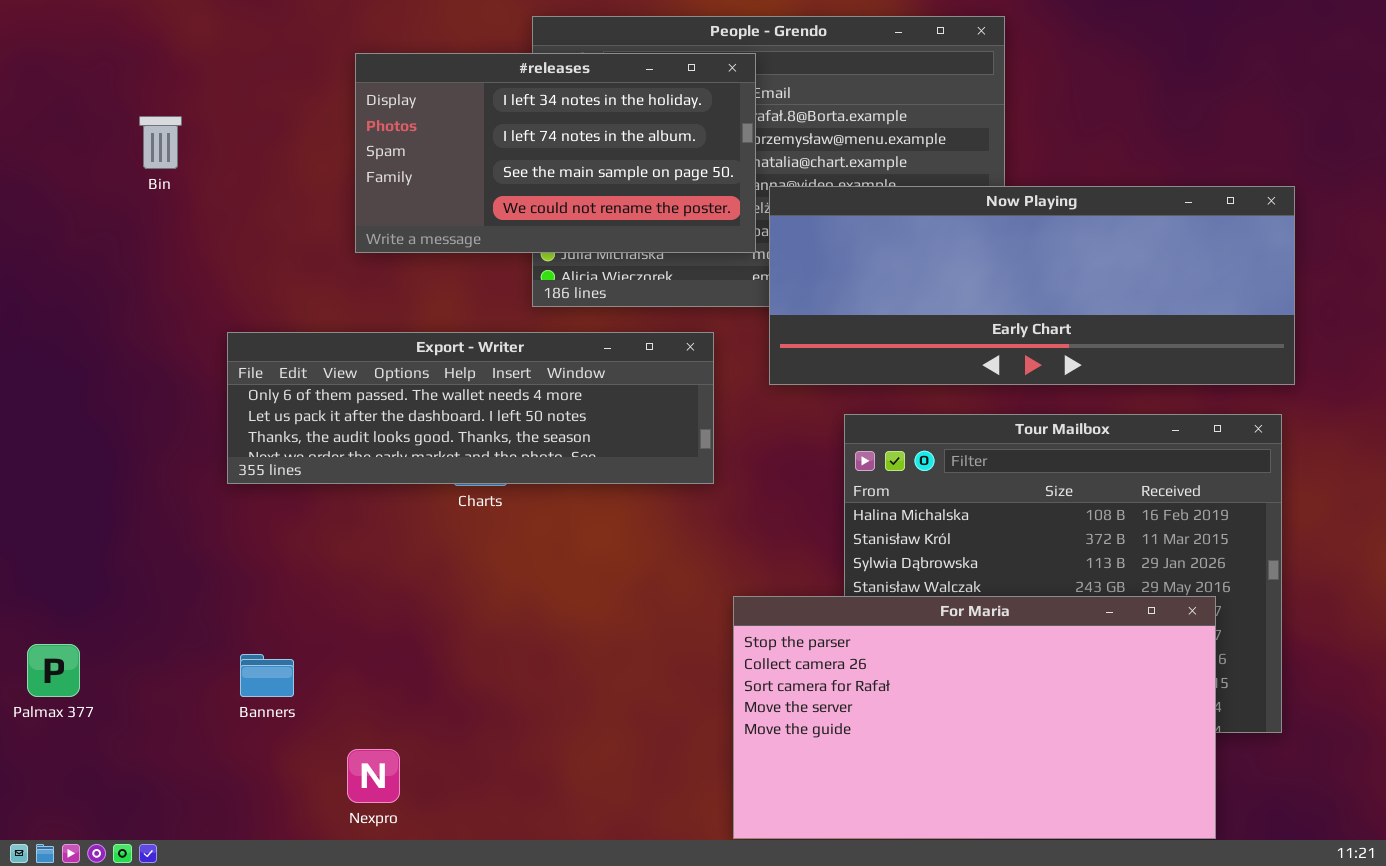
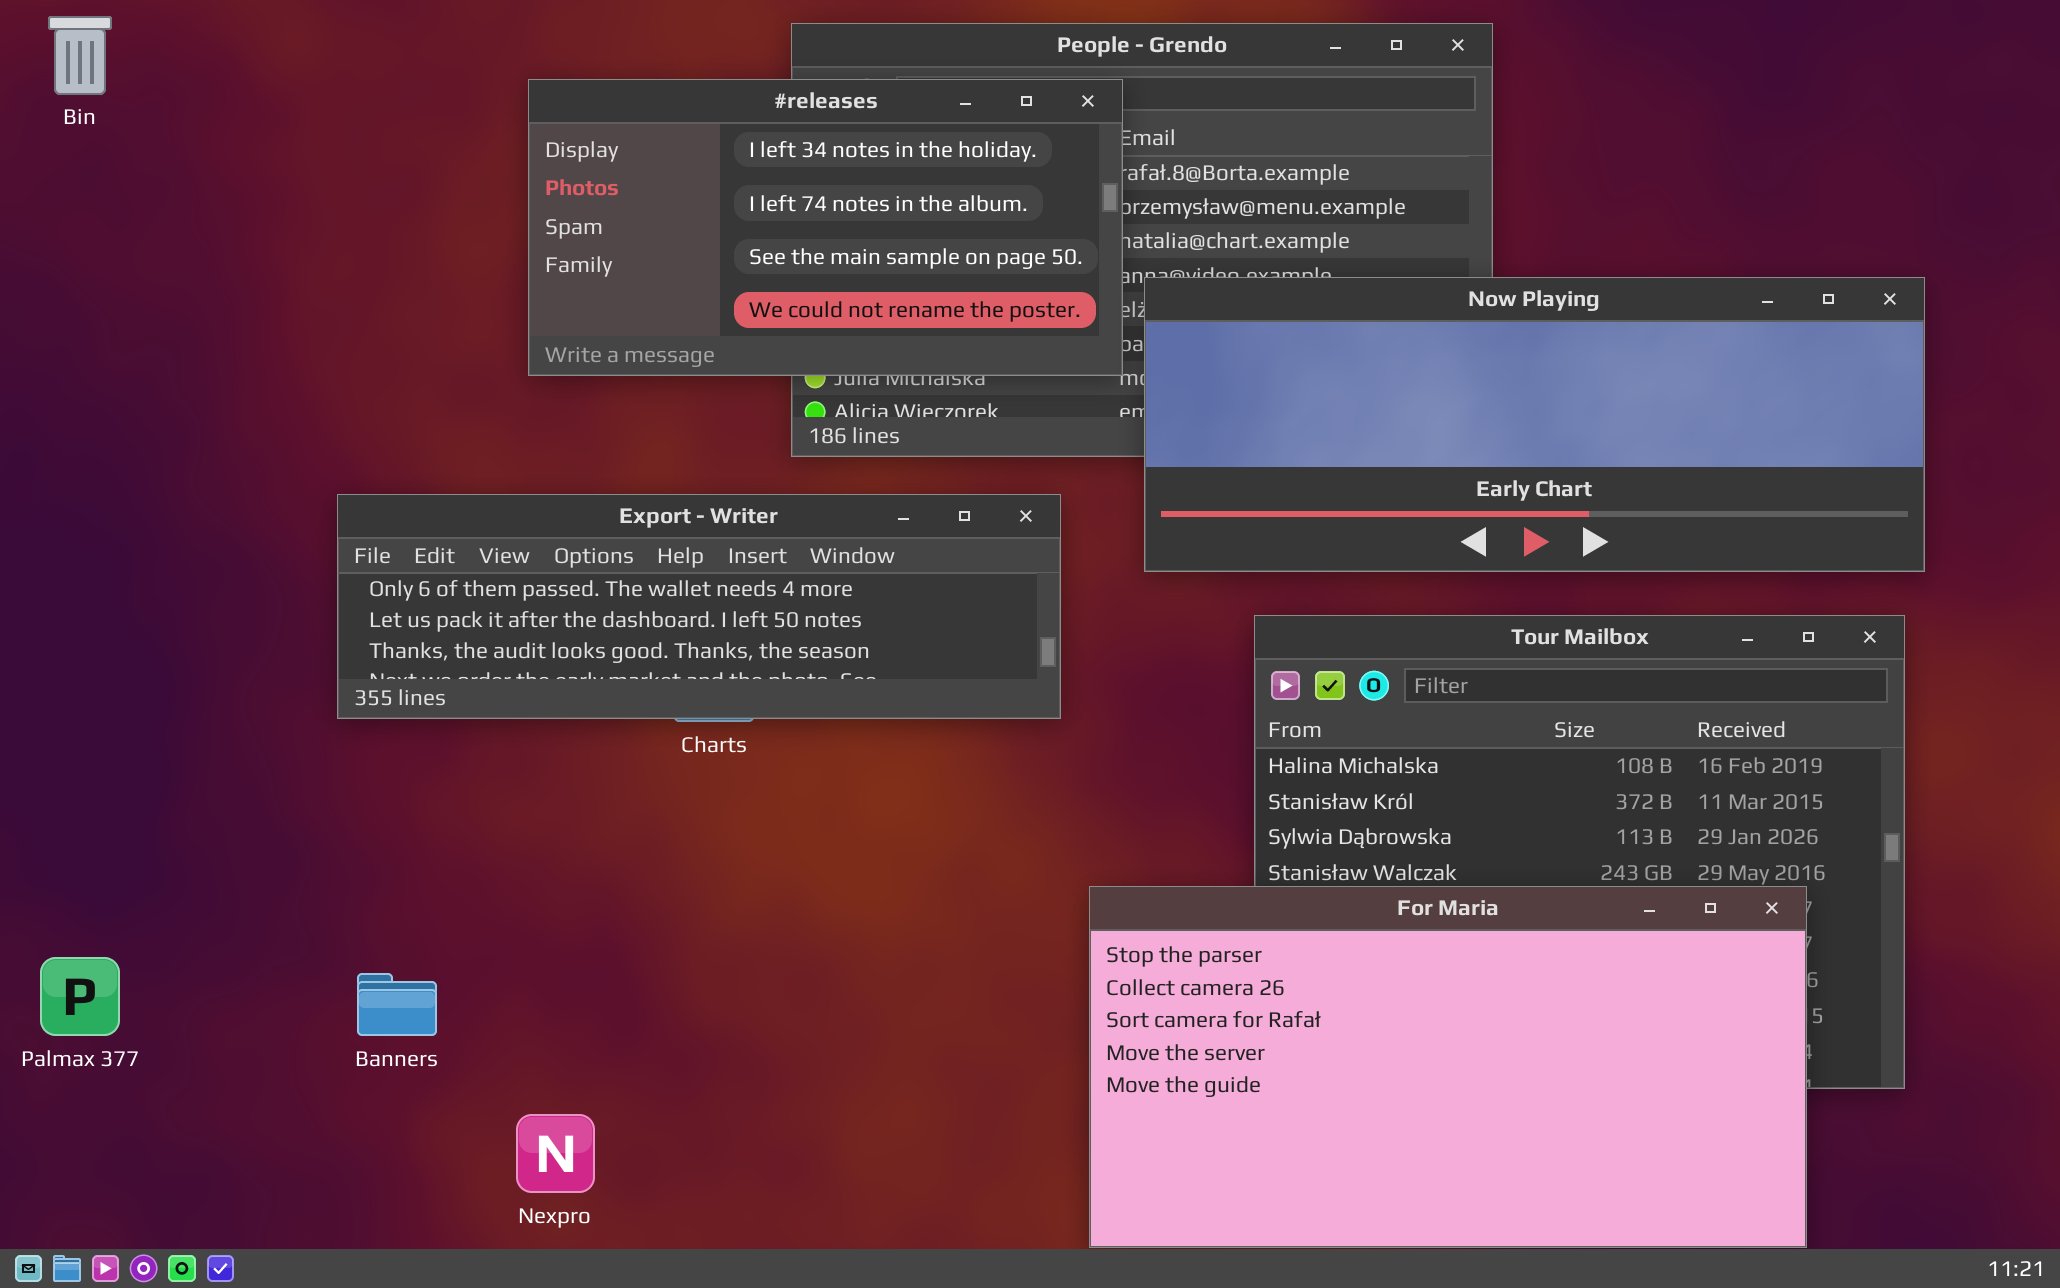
Bin: [139,116,182,169] -> [48,16,112,95], moved

